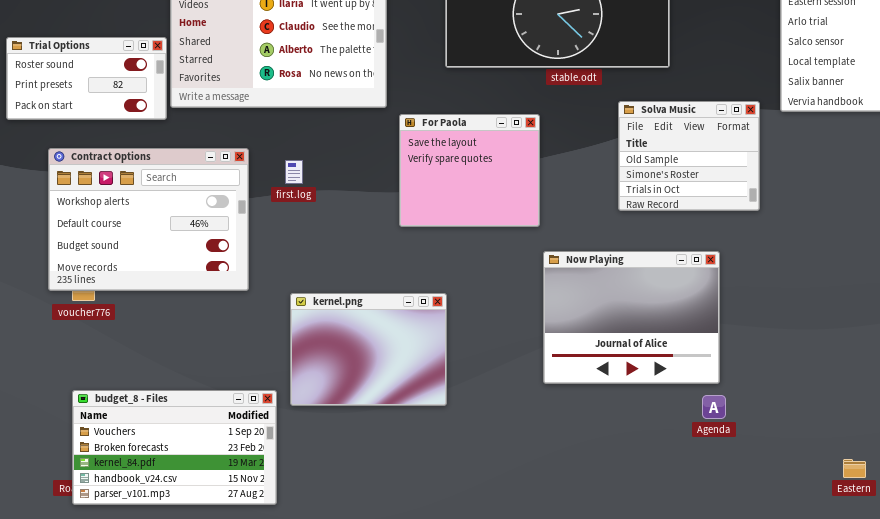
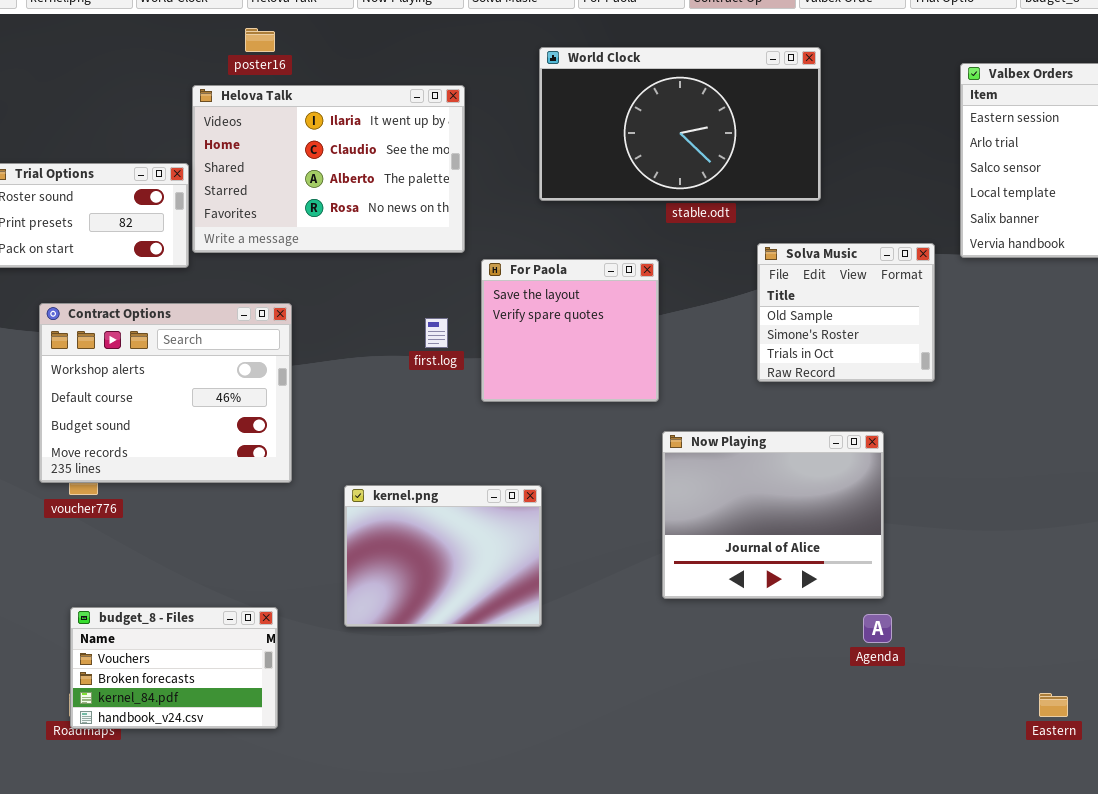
first.log: [285,160,303,184] -> [425,318,448,348], moved
budget_8 - Files: [72,390,277,505] -> [70,607,278,729], resized

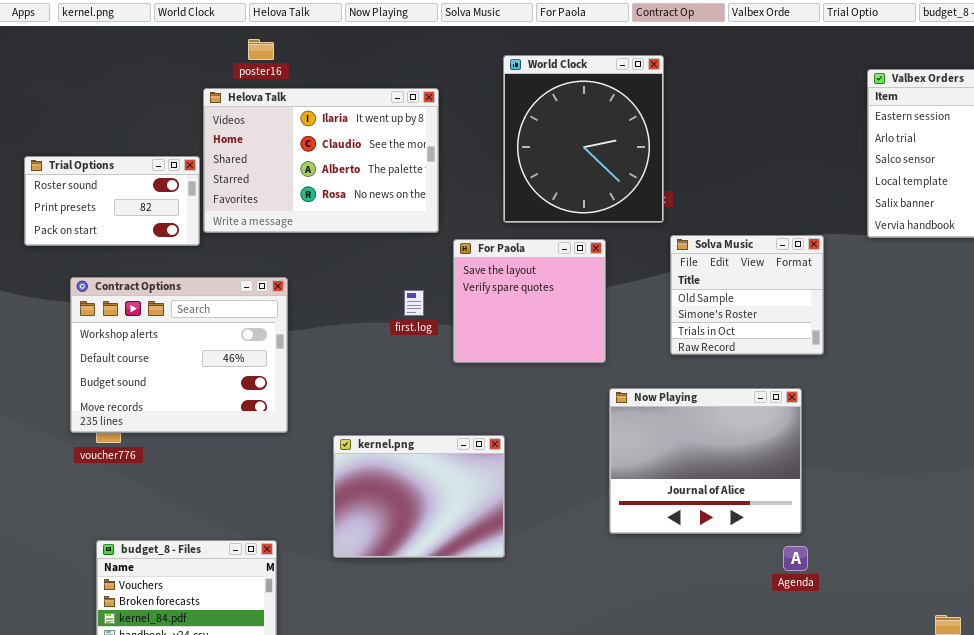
World Clock: [539,47,821,201] -> [503,55,664,223], resized
Solva Music: [757,243,935,382] -> [670,235,824,355], moved

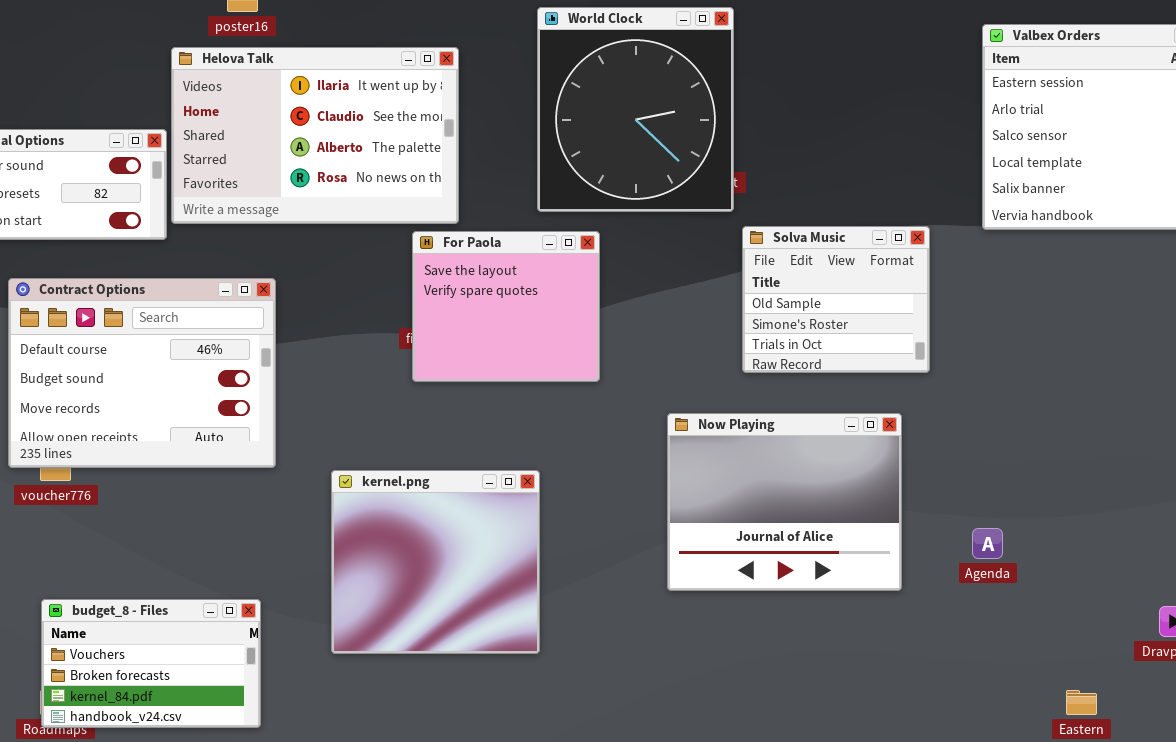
For Paola: [453,239,606,363] -> [412,231,600,382], moved
Contract Options: [70,277,288,433] -> [8,278,276,468], scrolled down 1 row
kernel.png: [333,435,505,558] -> [331,470,540,654], resized
Agenda: [783,546,808,571] -> [972,528,1003,559], moved

